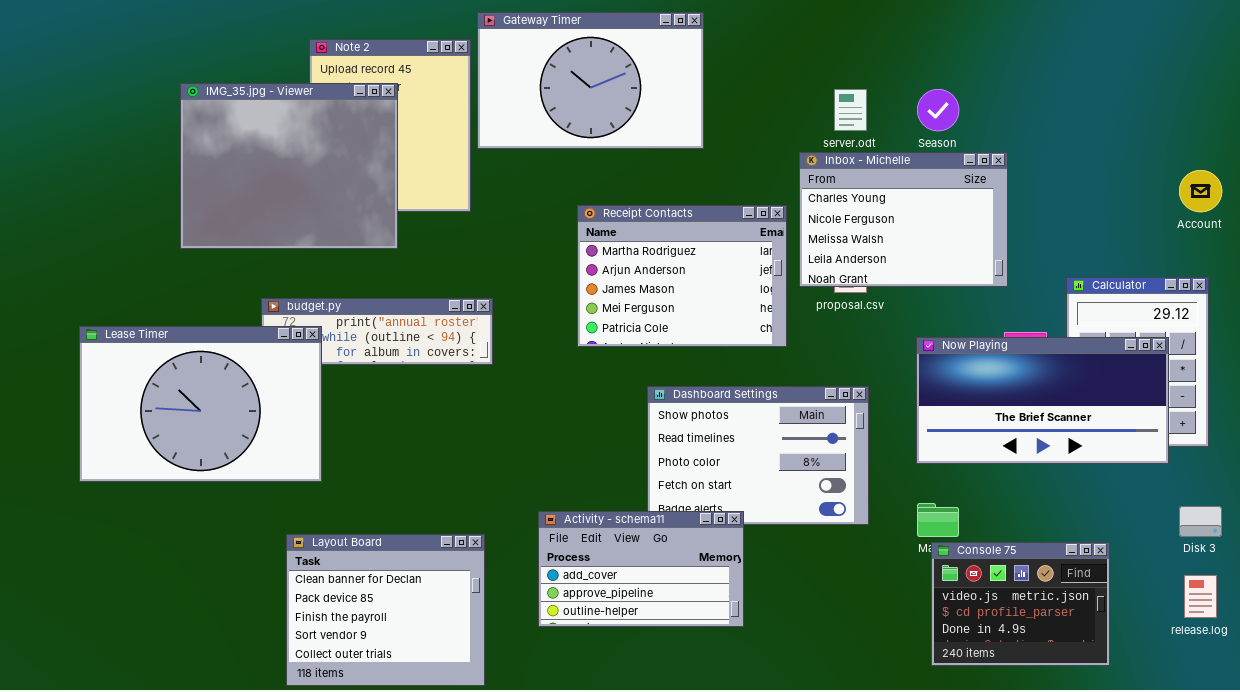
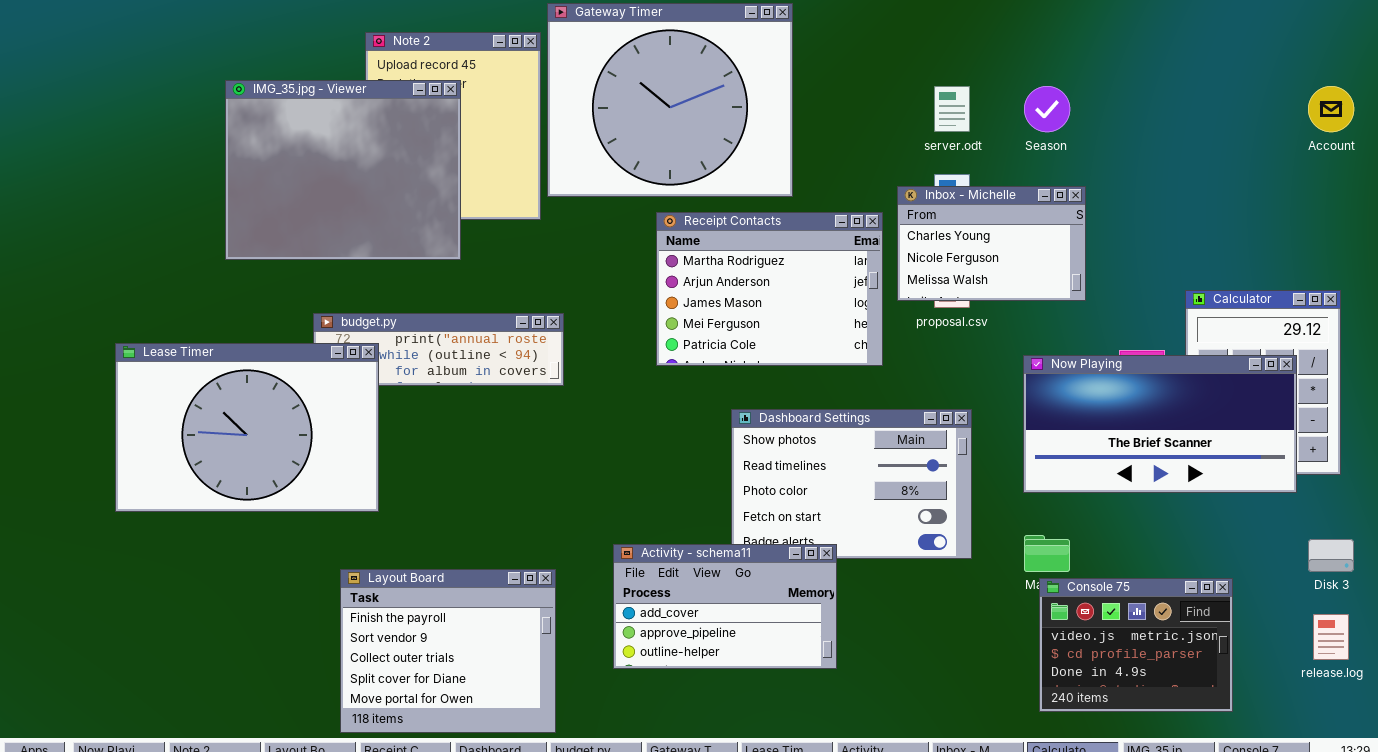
Gateway Timer: [477,12,704,149] -> [547,3,793,197], resized
Inbox - Michelle: [799,152,1008,287] -> [897,186,1086,301], resized
Account: [1179,170,1222,212] -> [1308,86,1354,132], moved
Layout Board: [286,534,485,686] -> [340,569,556,733], scrolled down 2 rows

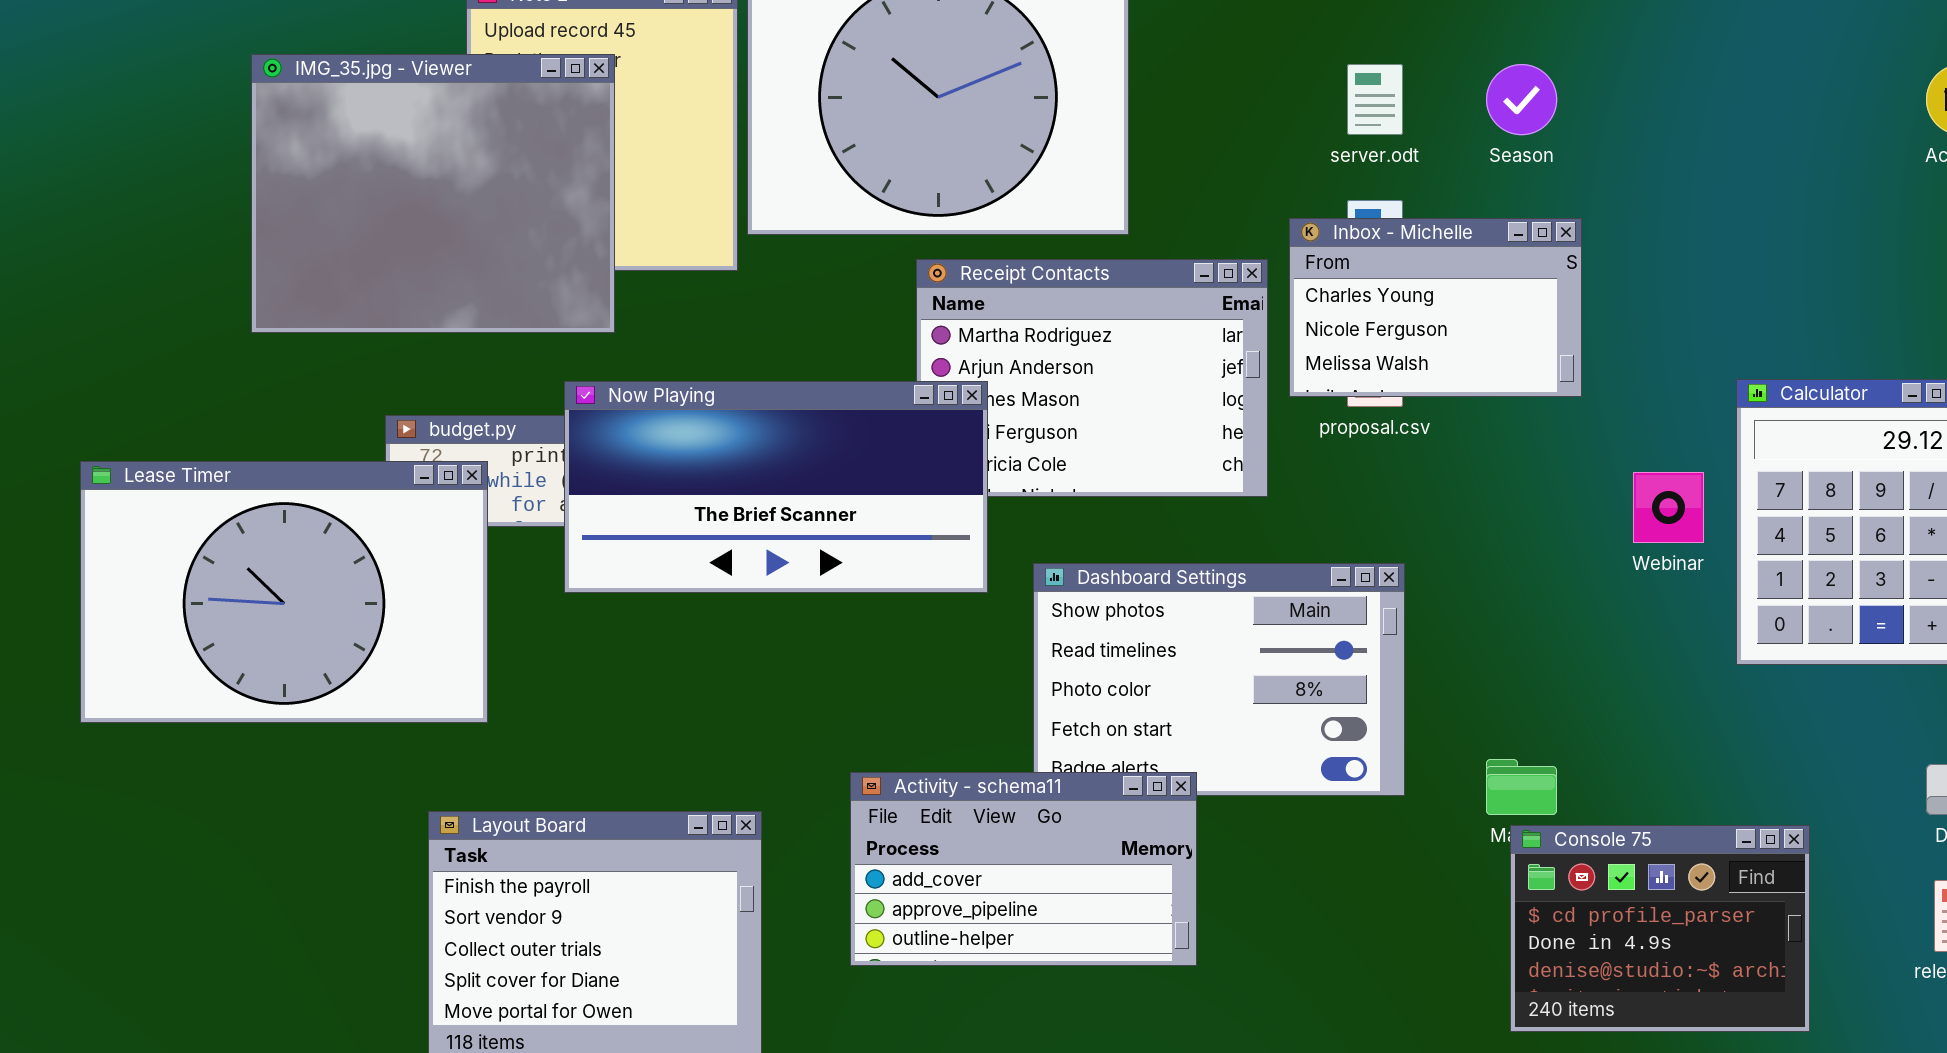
Now Playing: [1023,355,1297,493] -> [564,381,988,593], moved
Console 75: [1039,578,1233,712] -> [1510,825,1810,1032], scrolled down 1 row

